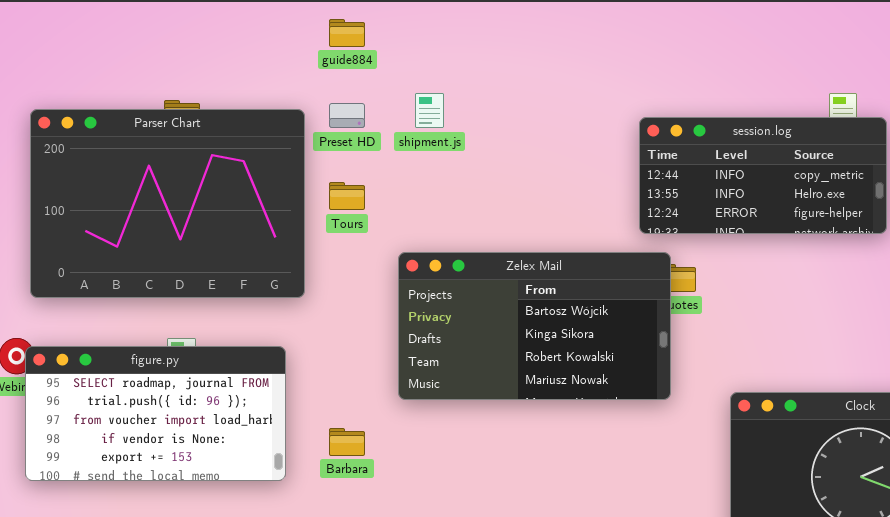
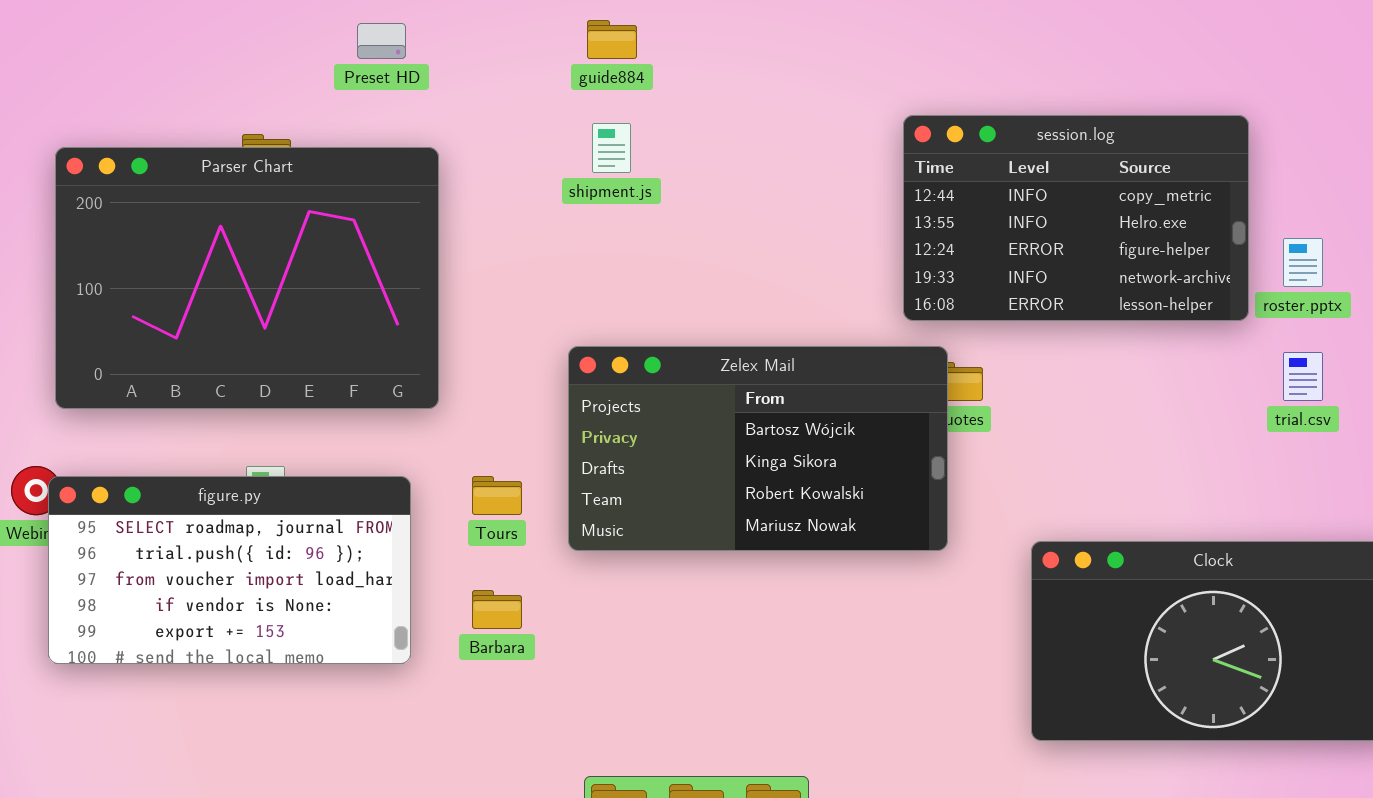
guide884: [329,19,365,47] -> [587,20,637,59], moved
Preset HD: [329,103,365,128] -> [357,23,406,59], moved
session.log: [639,117,887,234] -> [903,115,1249,321], resized
Tours: [329,182,365,210] -> [472,476,522,515], moved

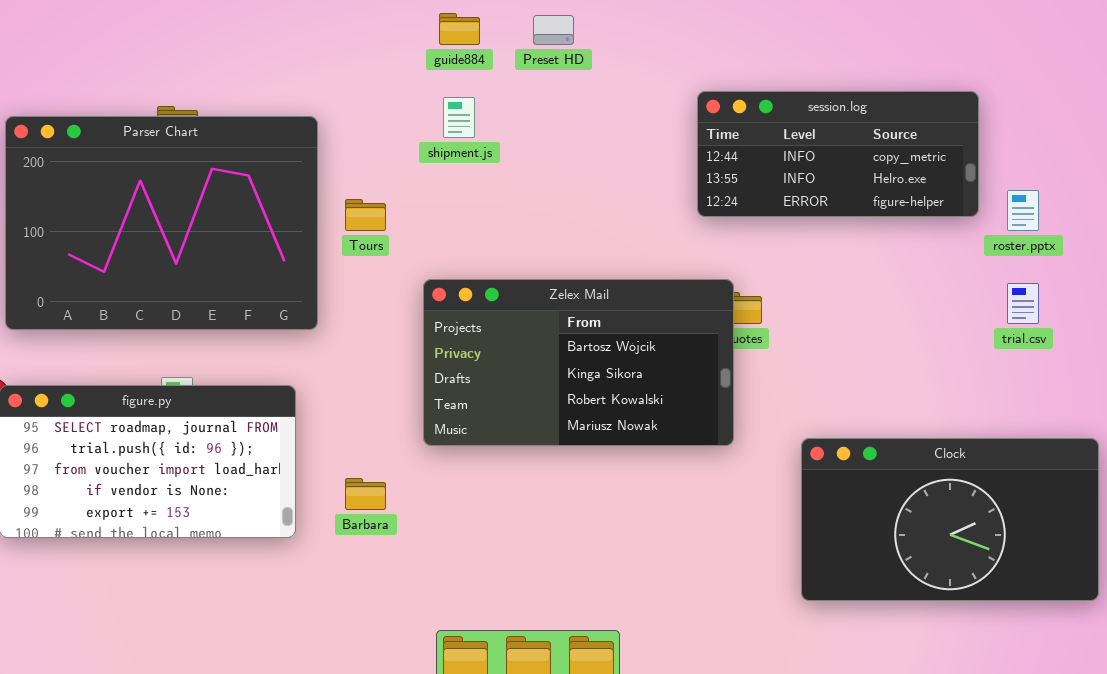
Preset HD: [357,23,406,59] -> [533,15,574,45], moved
session.log: [903,115,1249,321] -> [697,91,979,217], resized
Tours: [472,476,522,515] -> [345,199,386,231], moved

